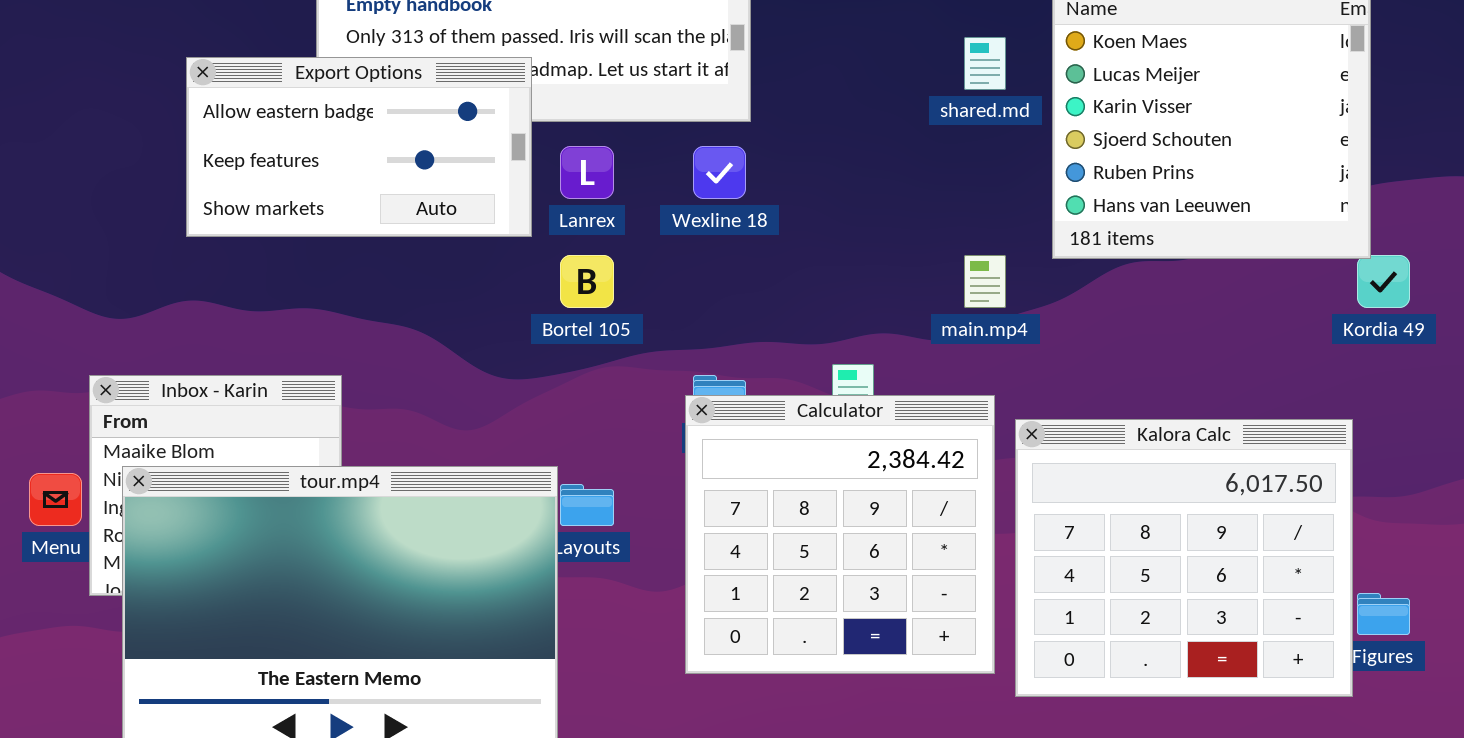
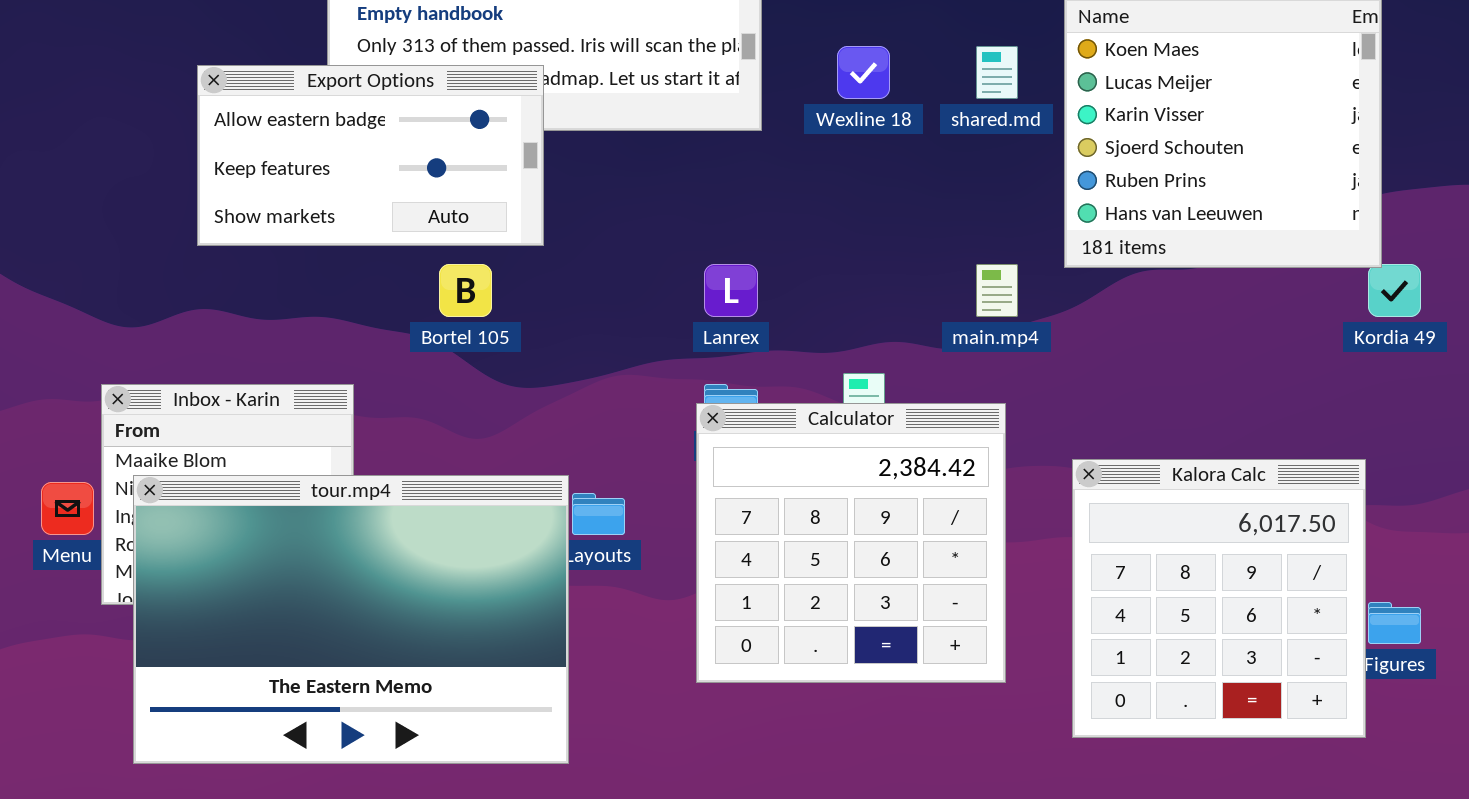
Lanrex: [560,146,614,199] -> [704,264,758,317], moved
Wexline 18: [693,146,746,199] -> [837,46,890,99], moved
Bortel 105: [560,255,614,308] -> [439,264,492,317], moved
Kalora Calc: [1015,419,1353,697] -> [1072,459,1366,738], moved, resized

